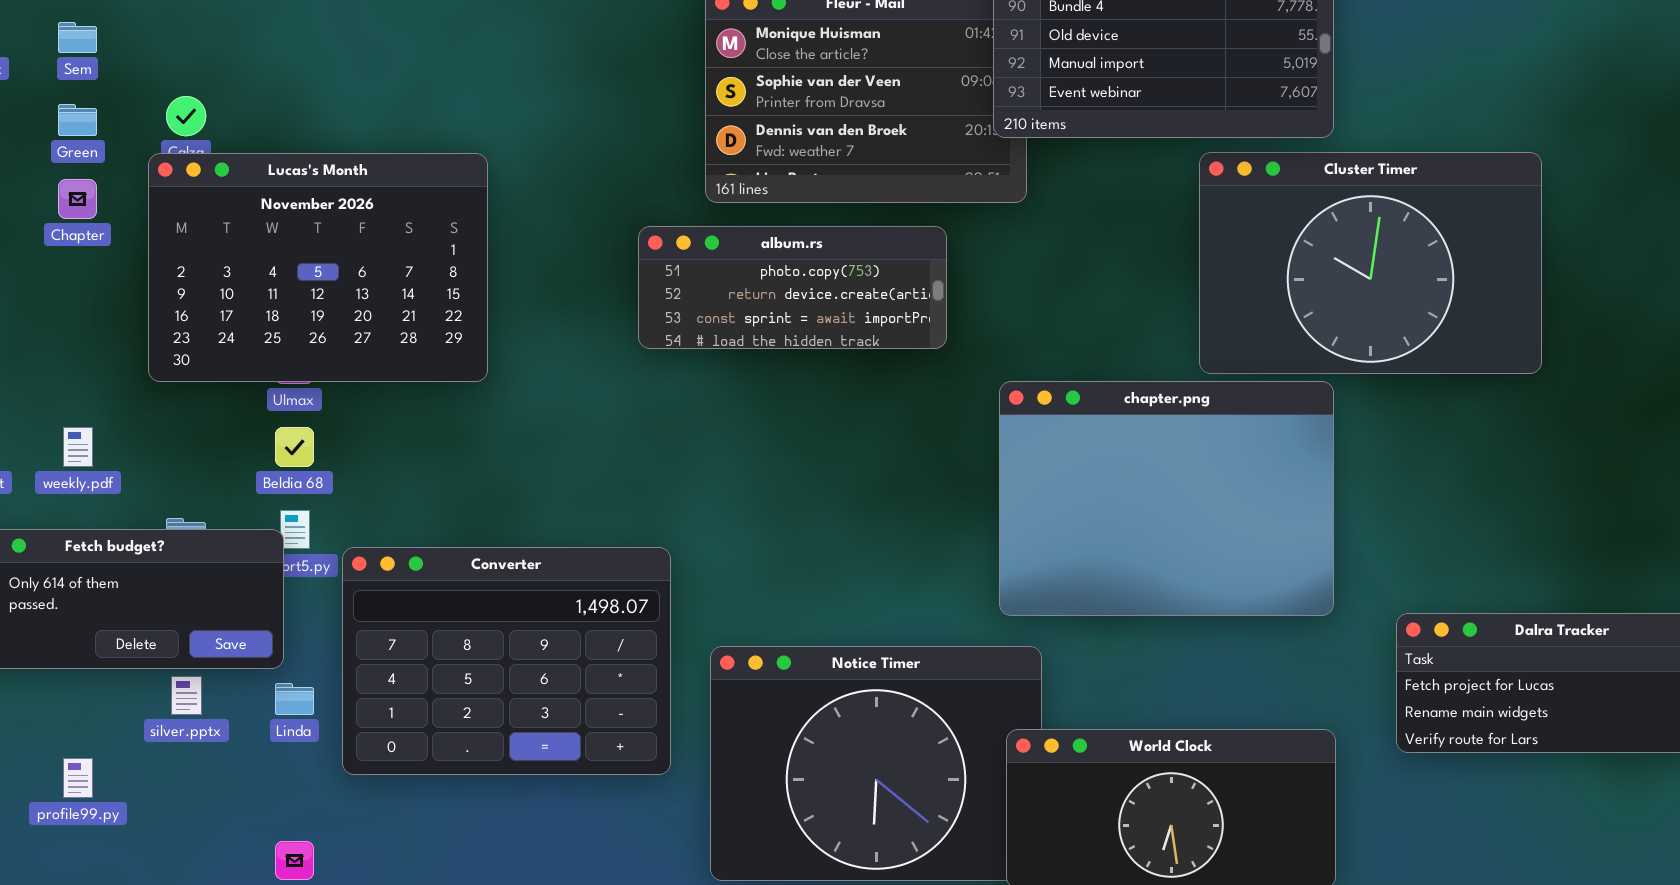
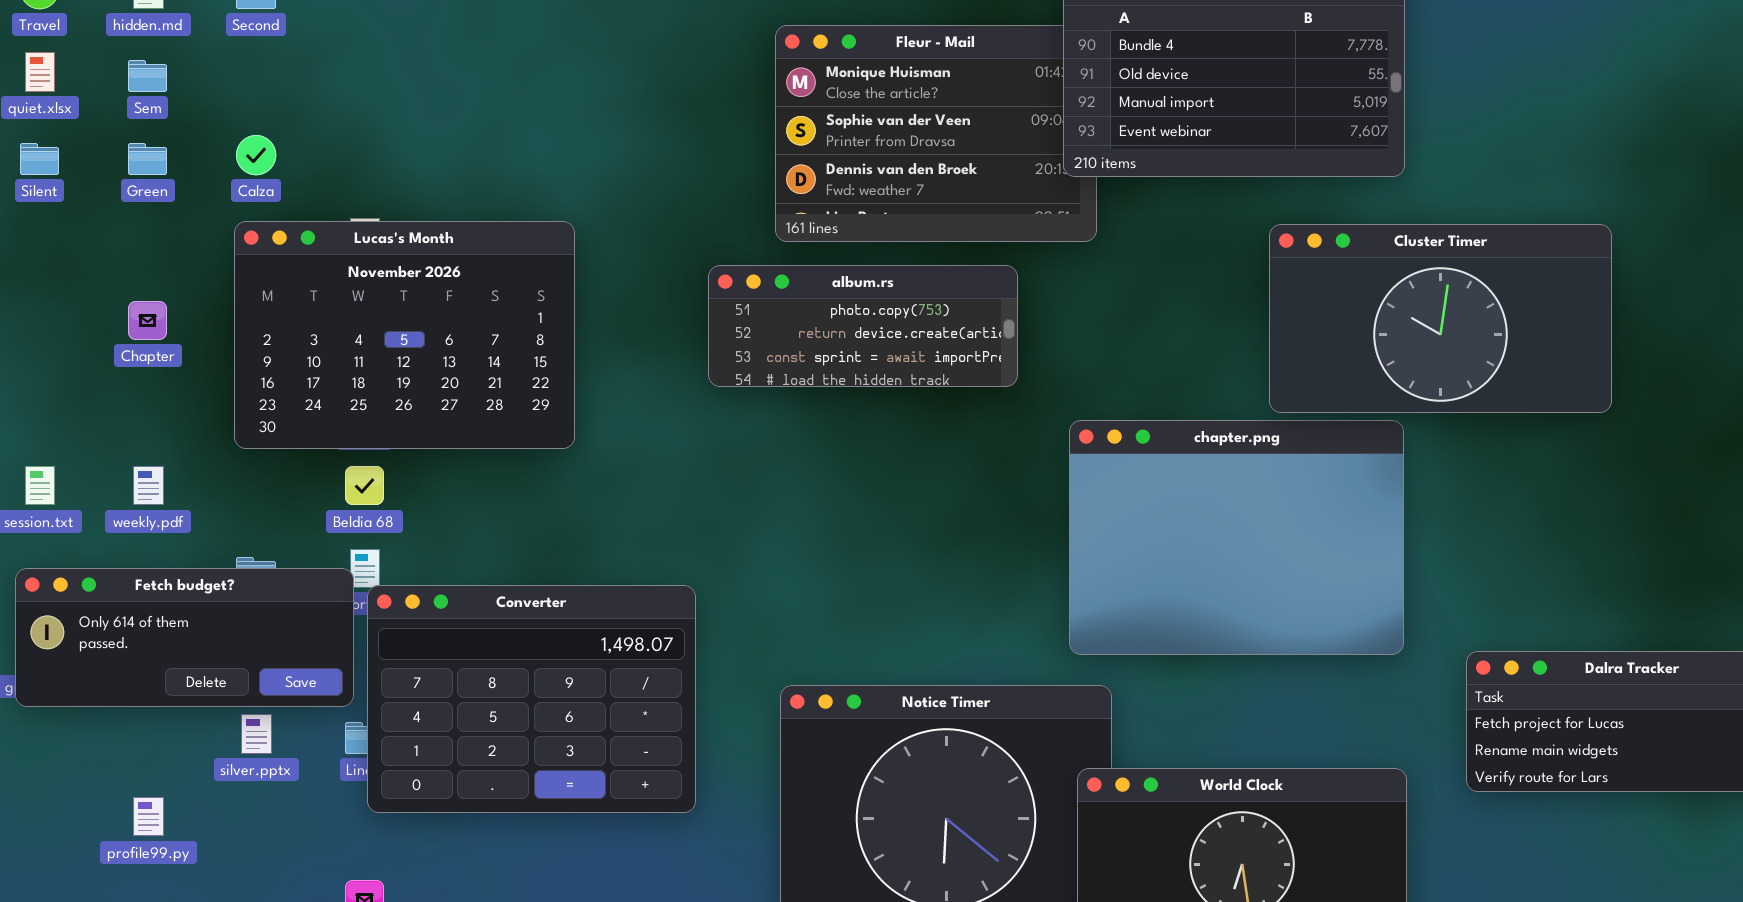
Cluster Timer: [1199,152,1542,374] -> [1269,224,1612,413], resized
Lucas's Month: [148,153,488,382] -> [234,221,575,449], moved
Chapter: [58,179,97,219] -> [128,301,167,340], moved
Converter: [342,547,671,775] -> [367,585,696,813], moved

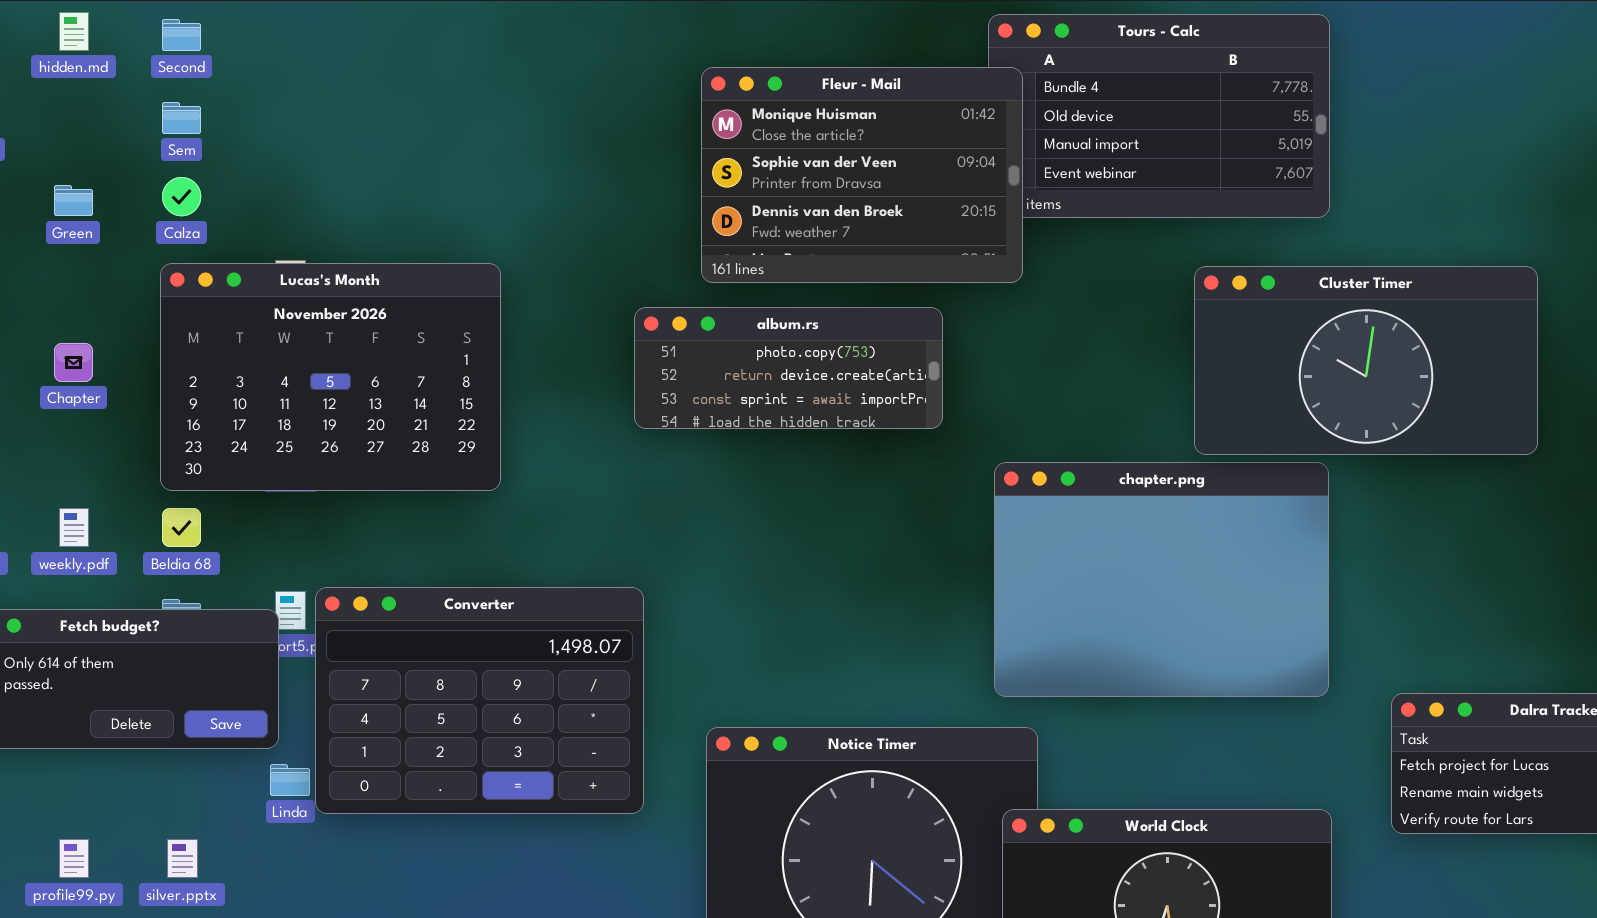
Fleur - Mail: [775,25,1097,242] -> [701,67,1023,283], raised
Sem: [128,60,167,92] -> [162,102,201,134], moved
Beldia 68: [345,466,384,505] -> [162,508,201,547], moved
Converter: [367,585,696,813] -> [315,587,644,814], moved
silver.pptx: [241,714,272,754] -> [167,839,198,878], moved

